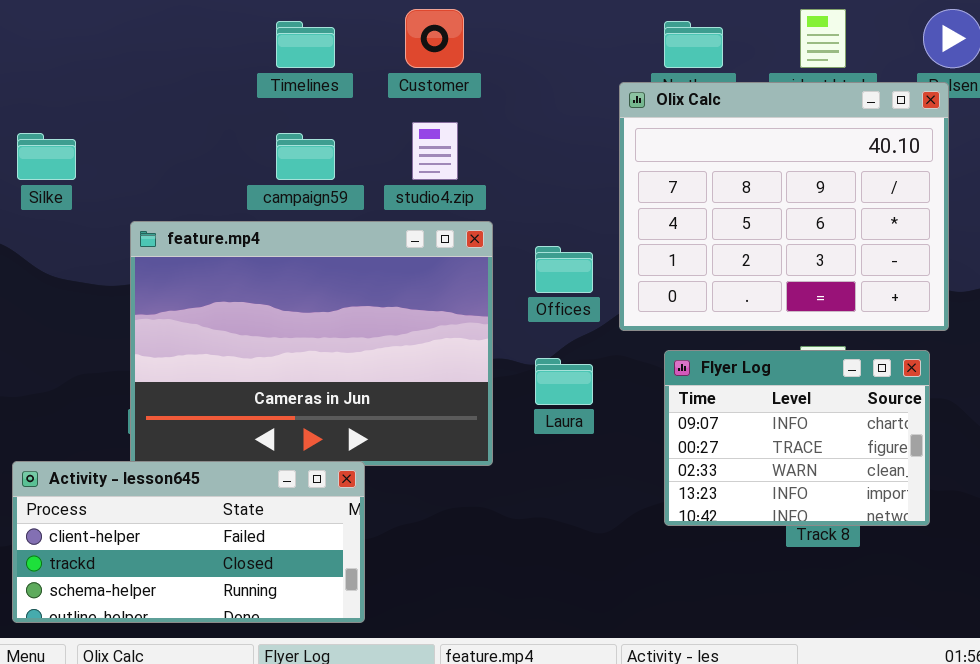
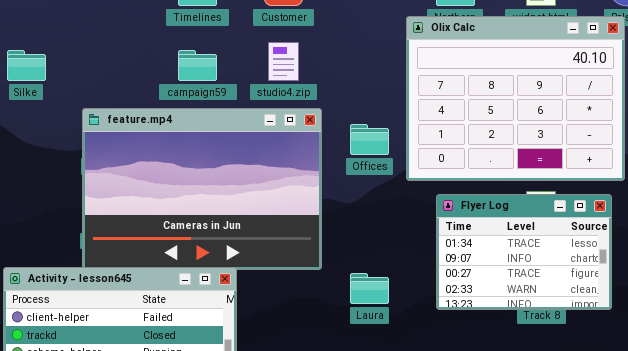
Flyer Log: [664,350,930,526] -> [436,194,612,310], scrolled up 1 row
Laura: [535,358,593,405] -> [350,273,389,304], moved

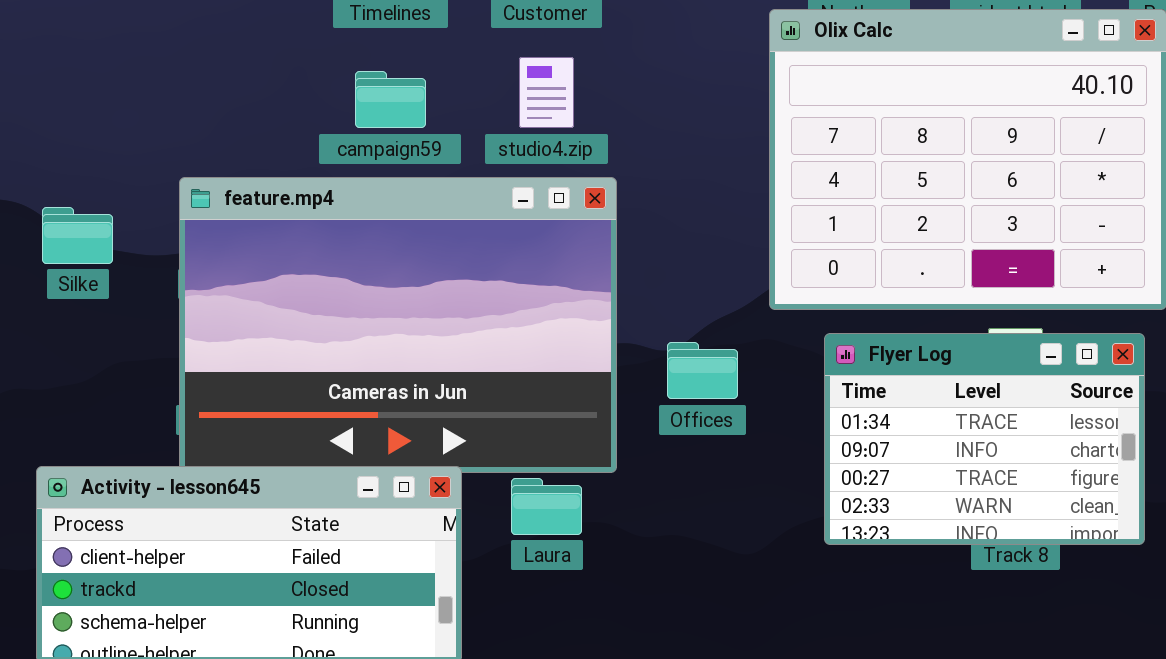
Silke: [7,50,46,81] -> [42,207,113,264], moved
Offices: [350,124,389,155] -> [667,342,738,399], moved
Laura: [350,273,389,304] -> [511,478,582,535], moved

